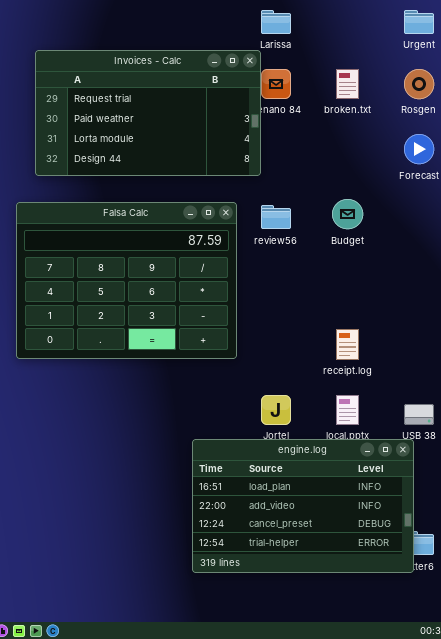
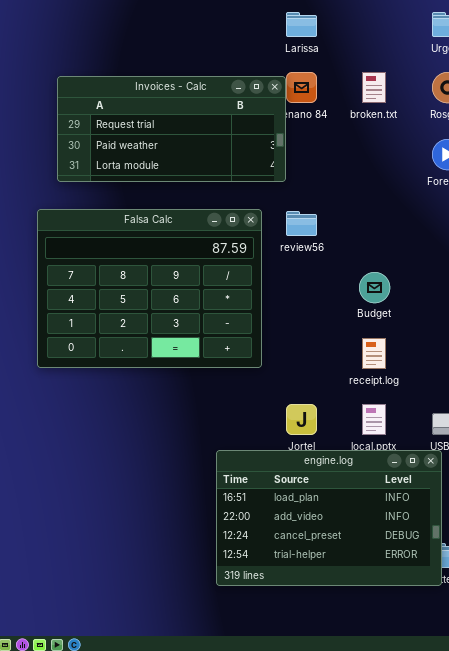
Invoices - Calc: [35,50,261,176] -> [57,76,286,182], resized
Budget: [332,199,363,229] -> [359,272,390,303], moved

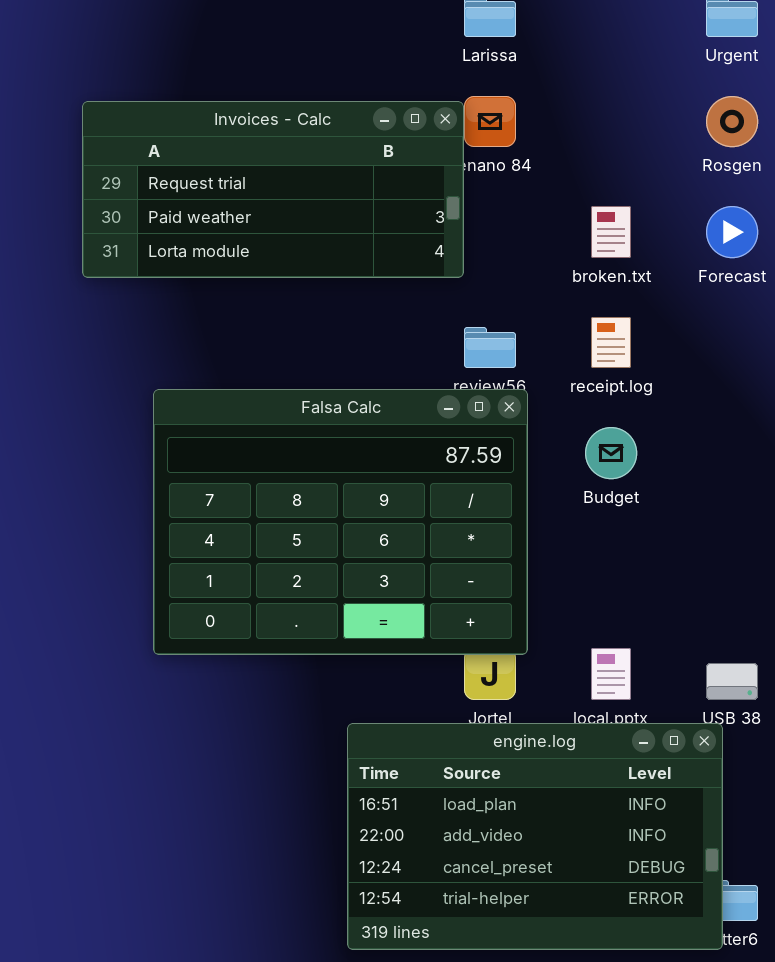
broken.txt: [362,72,386,103] -> [591,206,631,258], moved
Falsa Calc: [37,209,262,368] -> [153,389,528,655], moved
receipt.log: [362,338,386,369] -> [591,317,631,368], moved

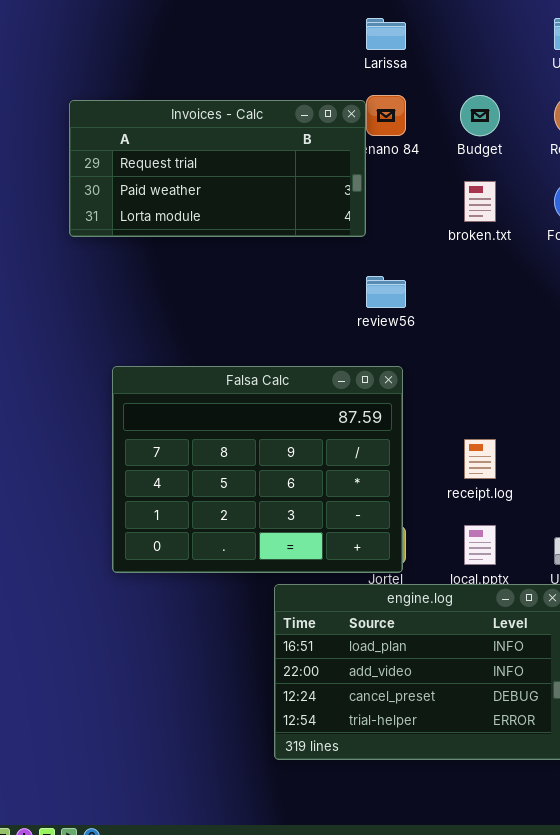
receipt.log: [591,317,631,368] -> [464,439,496,479], moved
Falsa Calc: [153,389,528,655] -> [112,366,403,573], moved
Budget: [585,427,637,479] -> [460,95,500,136], moved

